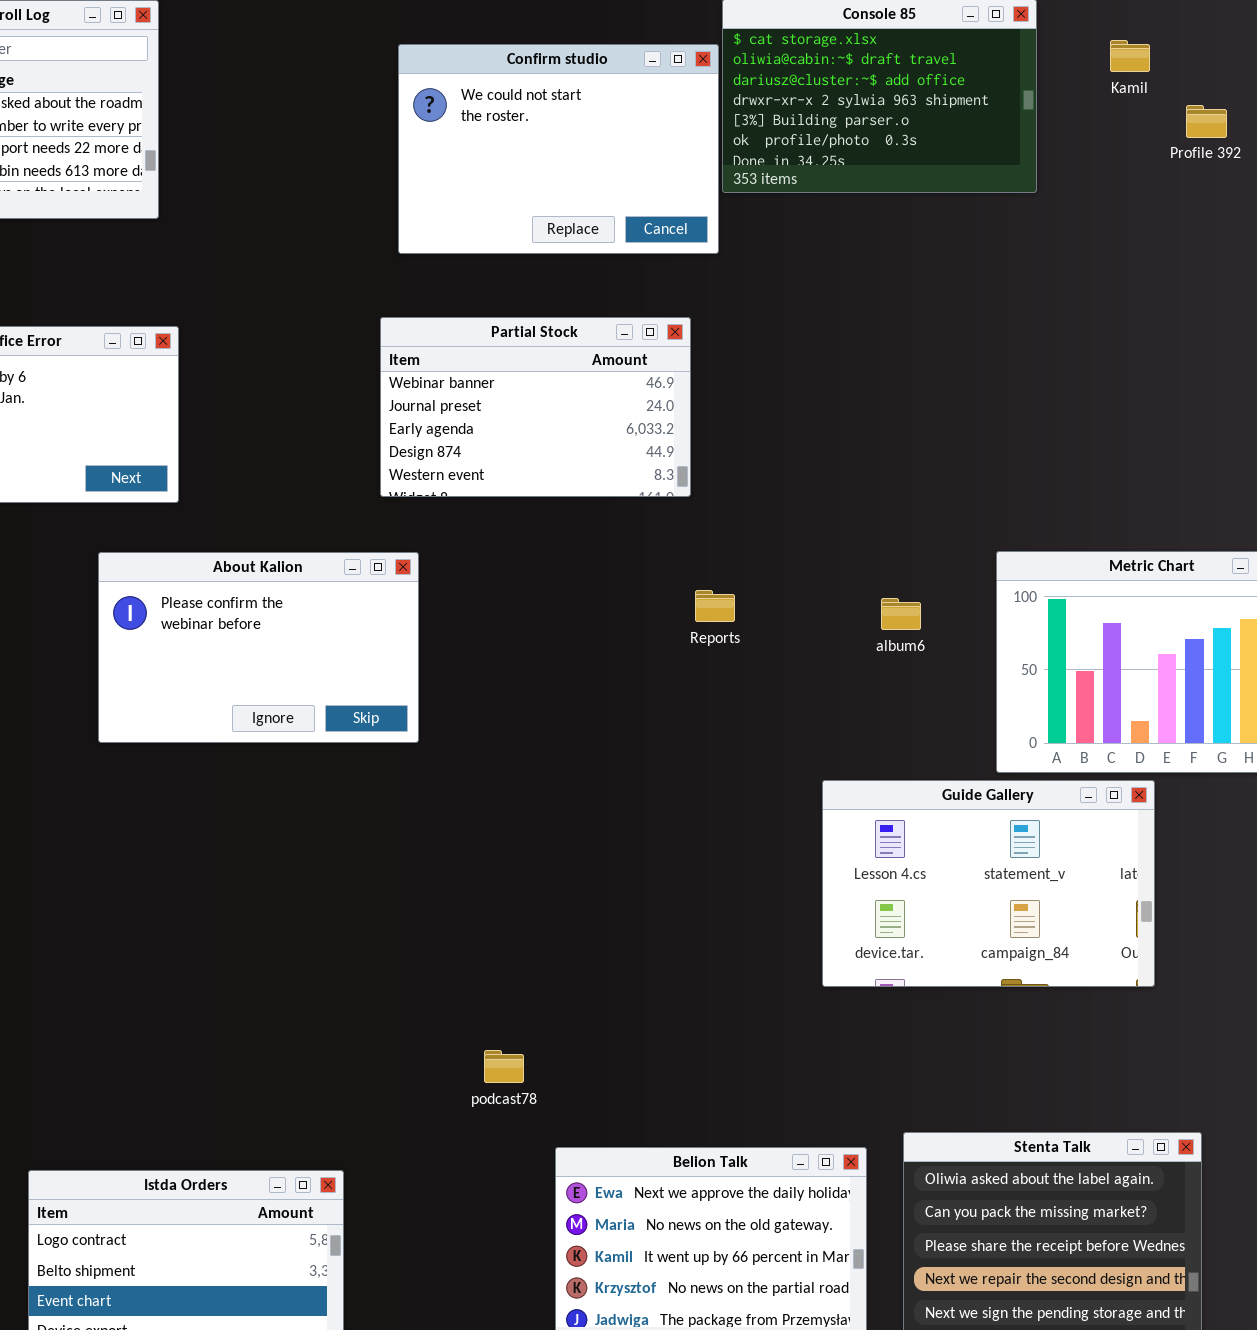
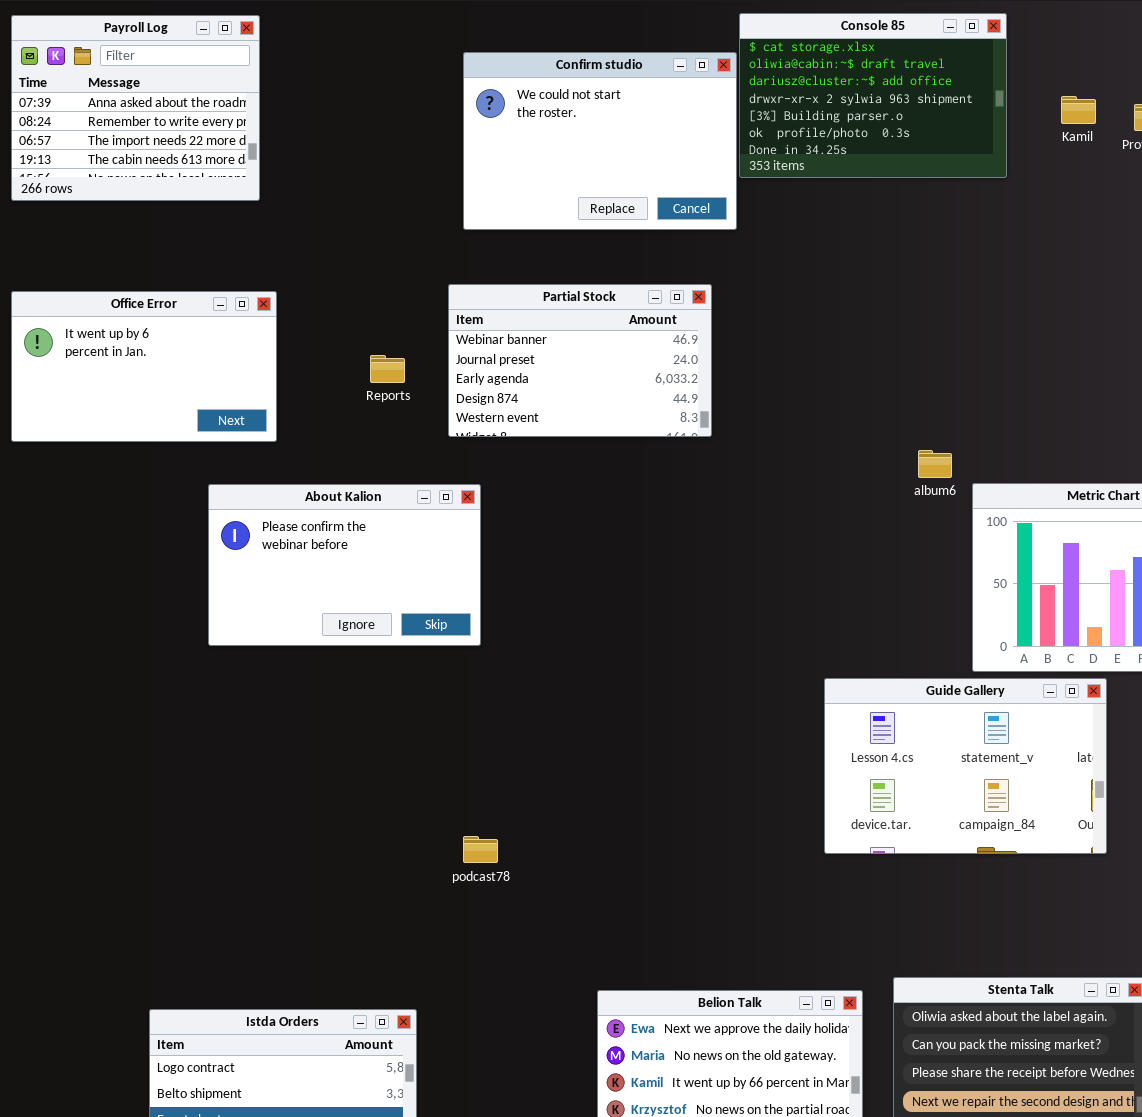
Kamil: [1110,40,1150,72] -> [1061,96,1096,124], moved
Reports: [695,590,735,622] -> [370,355,405,383], moved
album6: [881,598,921,630] -> [918,450,952,478], moved
podcast78: [484,1050,524,1083] -> [463,836,498,863], moved

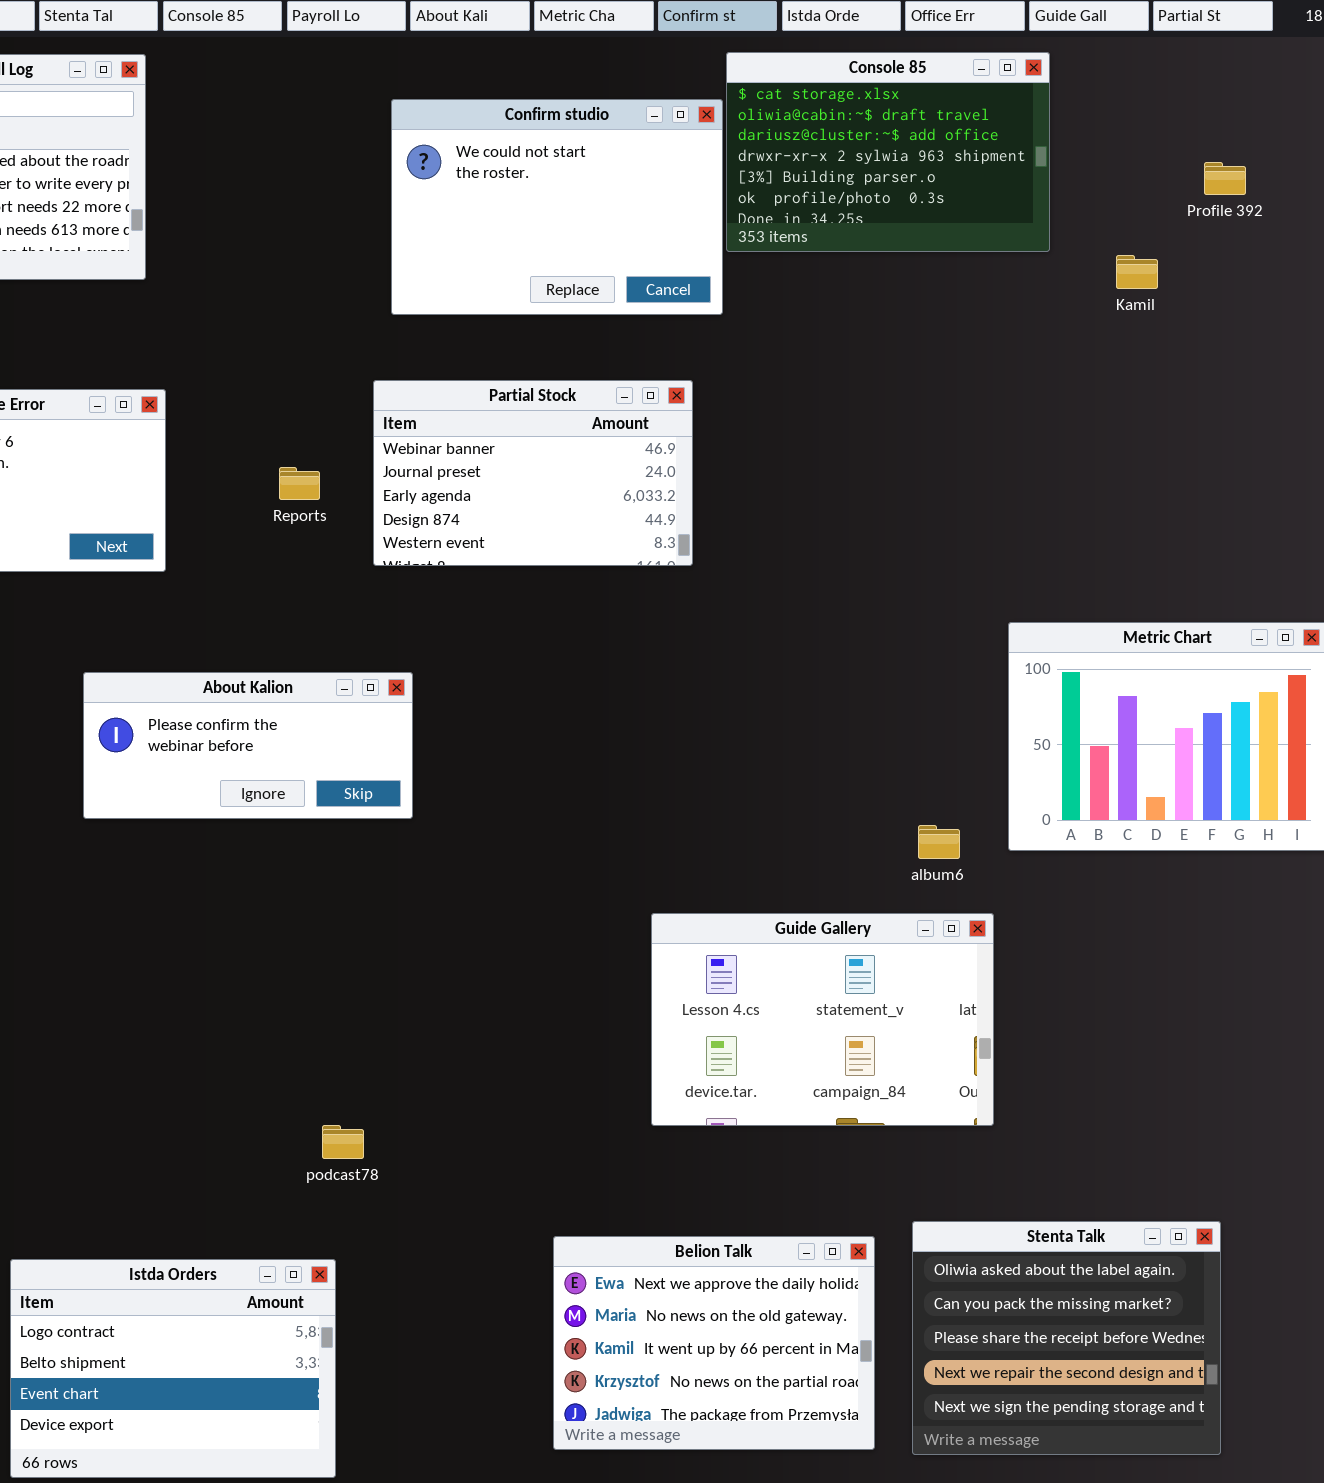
Kamil: [1061,96,1096,124] -> [1116,255,1158,289], moved
album6: [918,450,952,478] -> [918,825,960,859], moved
About Kalion: [208,484,481,646] -> [83,672,413,819], resized
Guide Gallery: [824,678,1107,854] -> [651,913,994,1126], moved
podcast78: [463,836,498,863] -> [322,1125,364,1159], moved

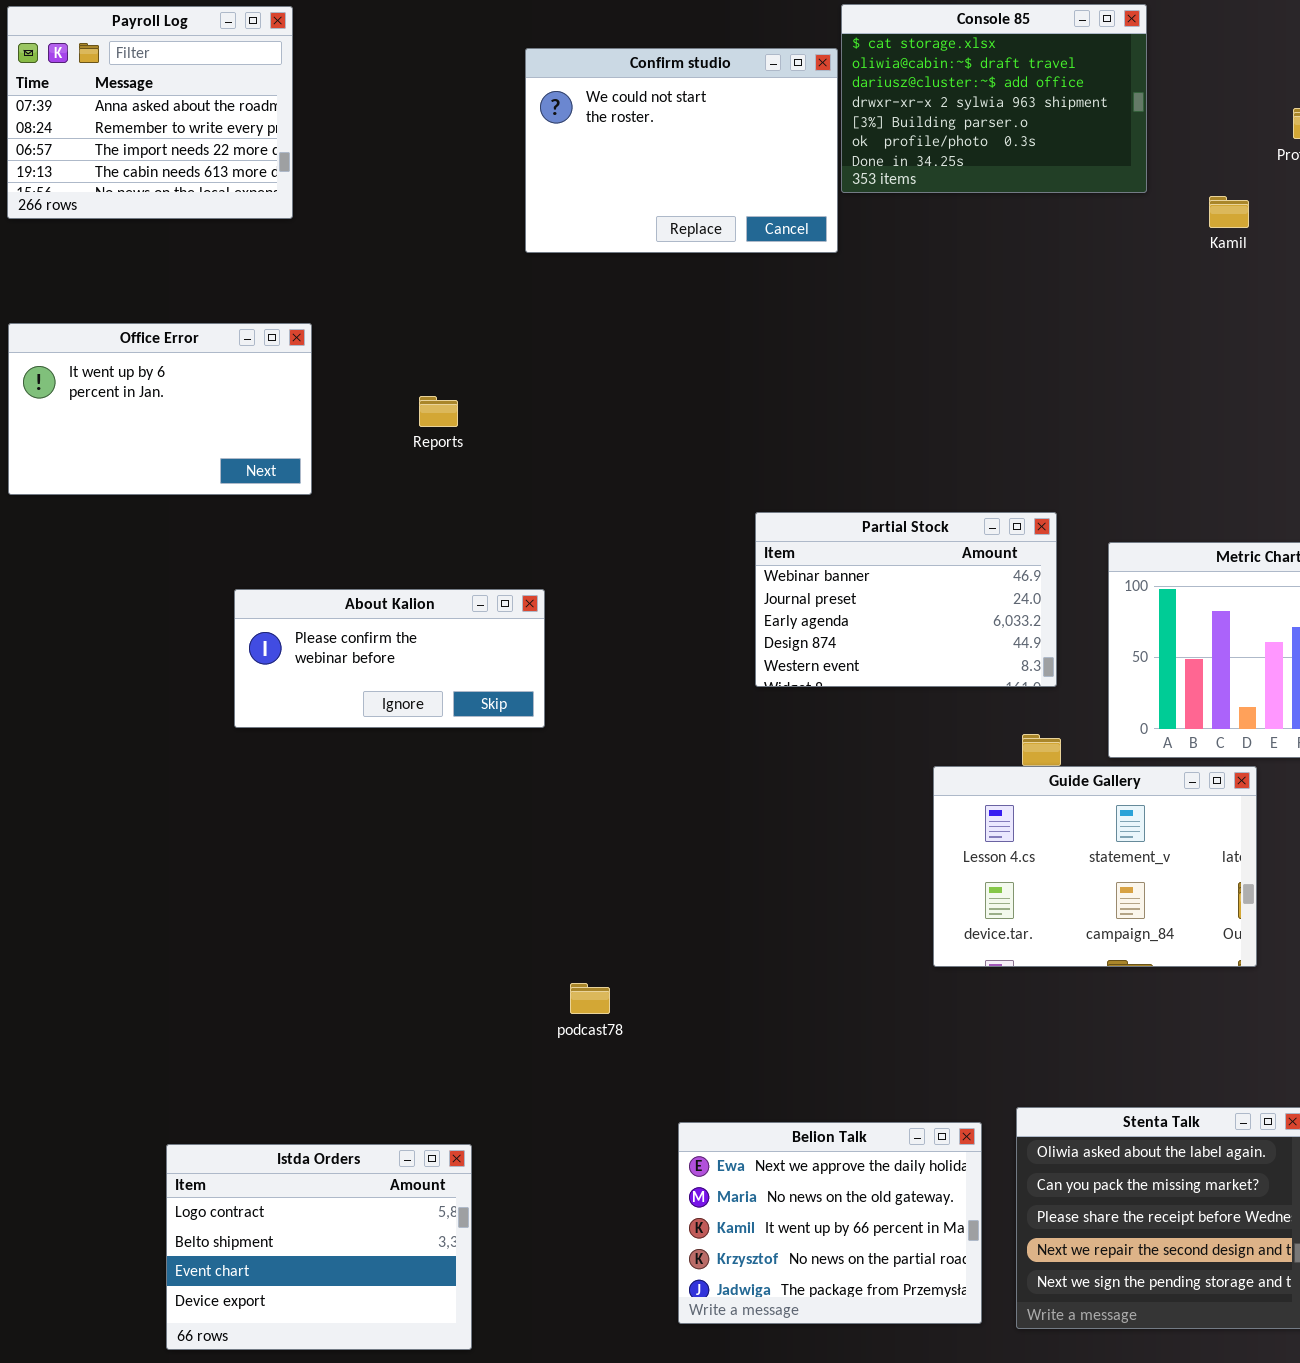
Partial Stock: [373,380,693,566] -> [755,512,1057,687], moved
Guide Gallery: [651,913,994,1126] -> [933,766,1257,967], moved
podcast78: [322,1125,364,1159] -> [570,983,610,1014], moved

